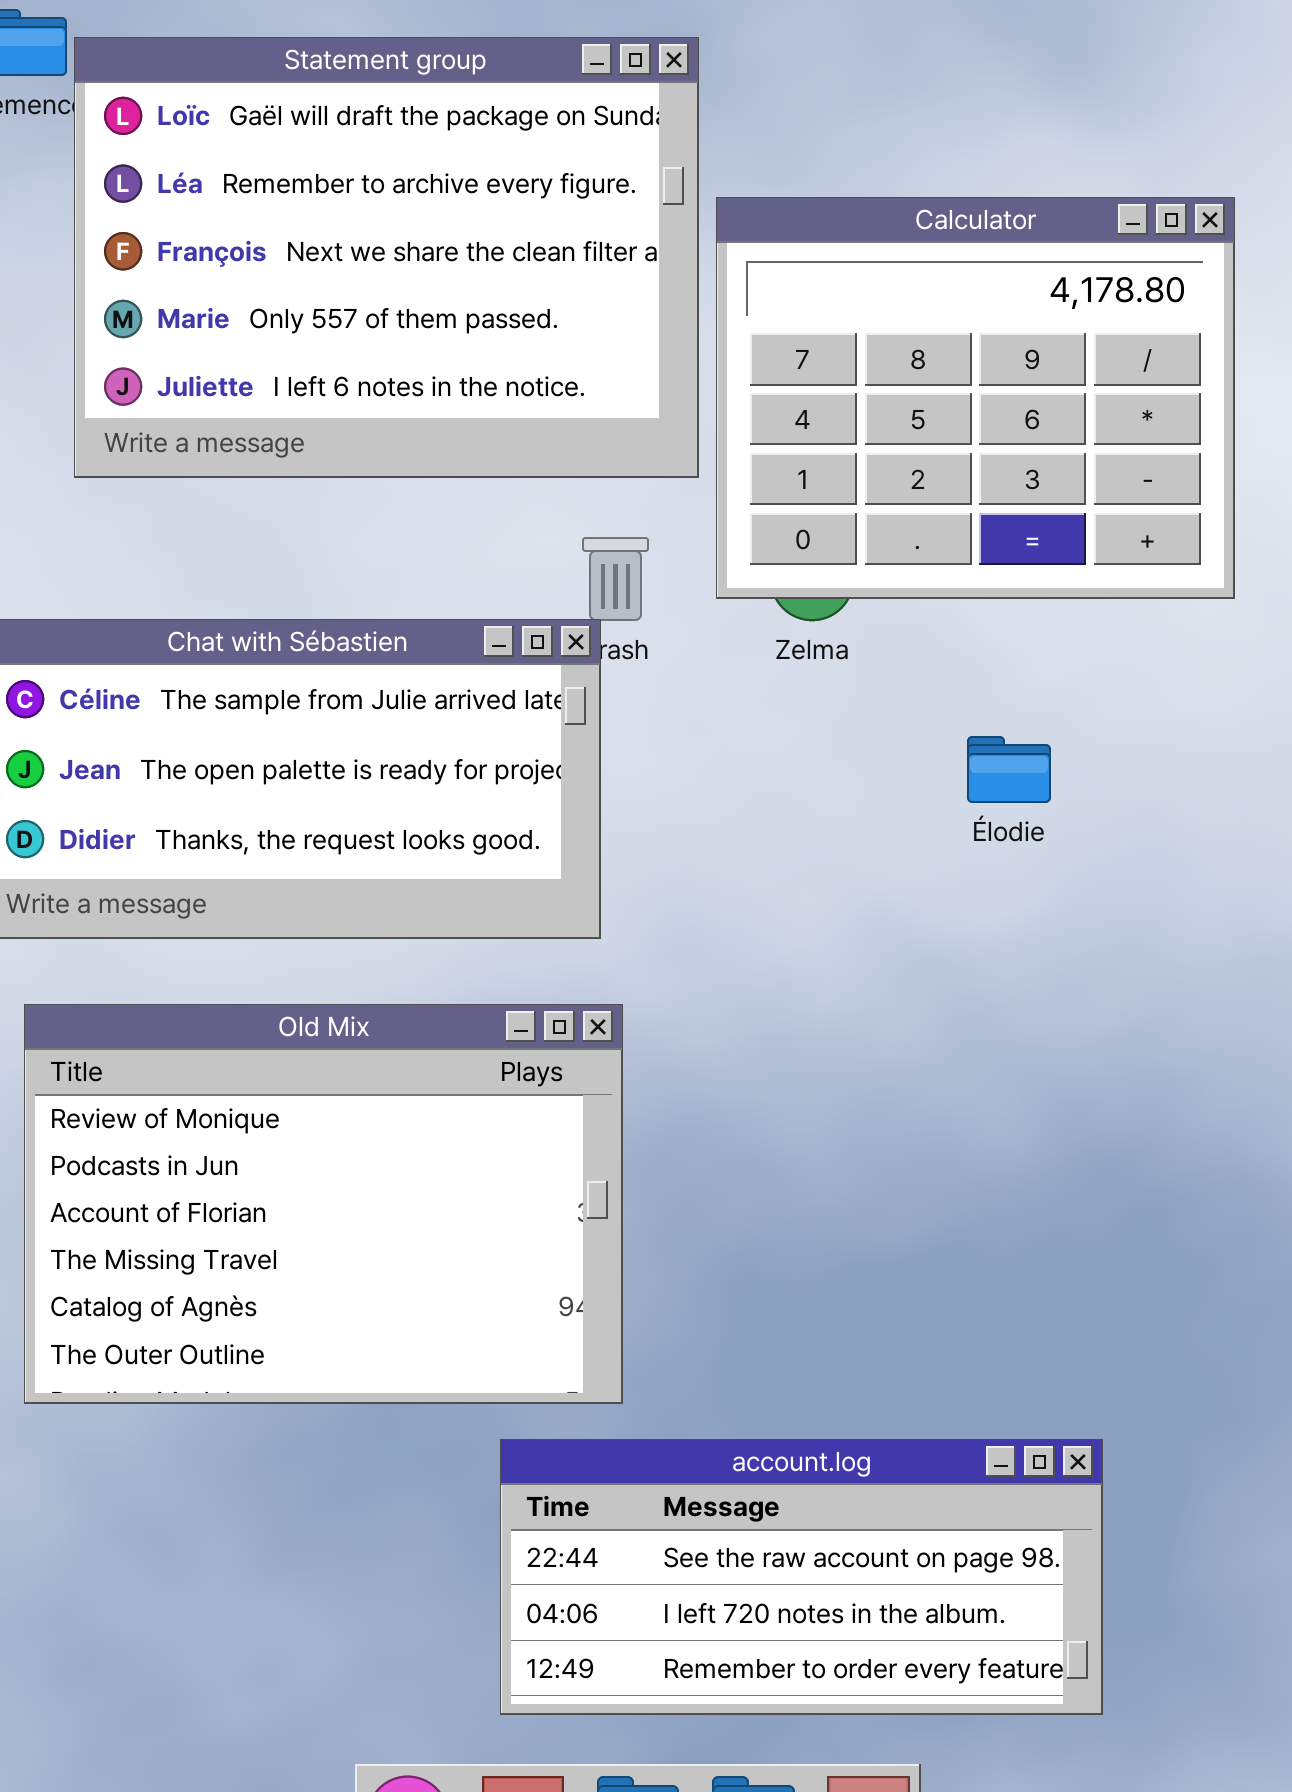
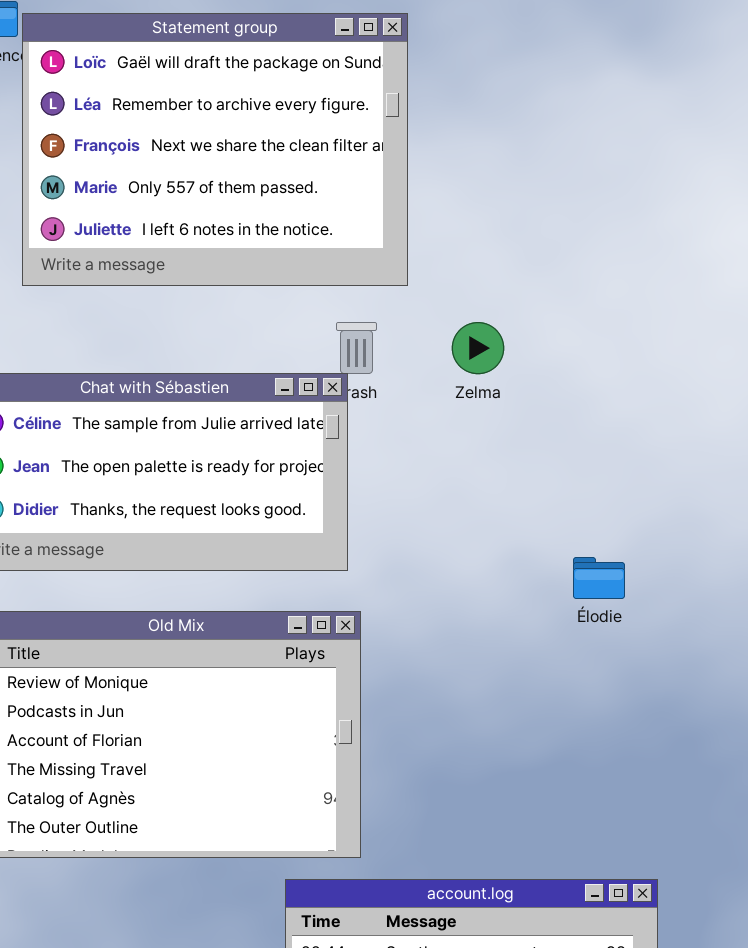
Calculator: [716,197,1235,599] -> none, closed
Élodie: [967,736,1051,803] -> [573,557,625,599], moved

